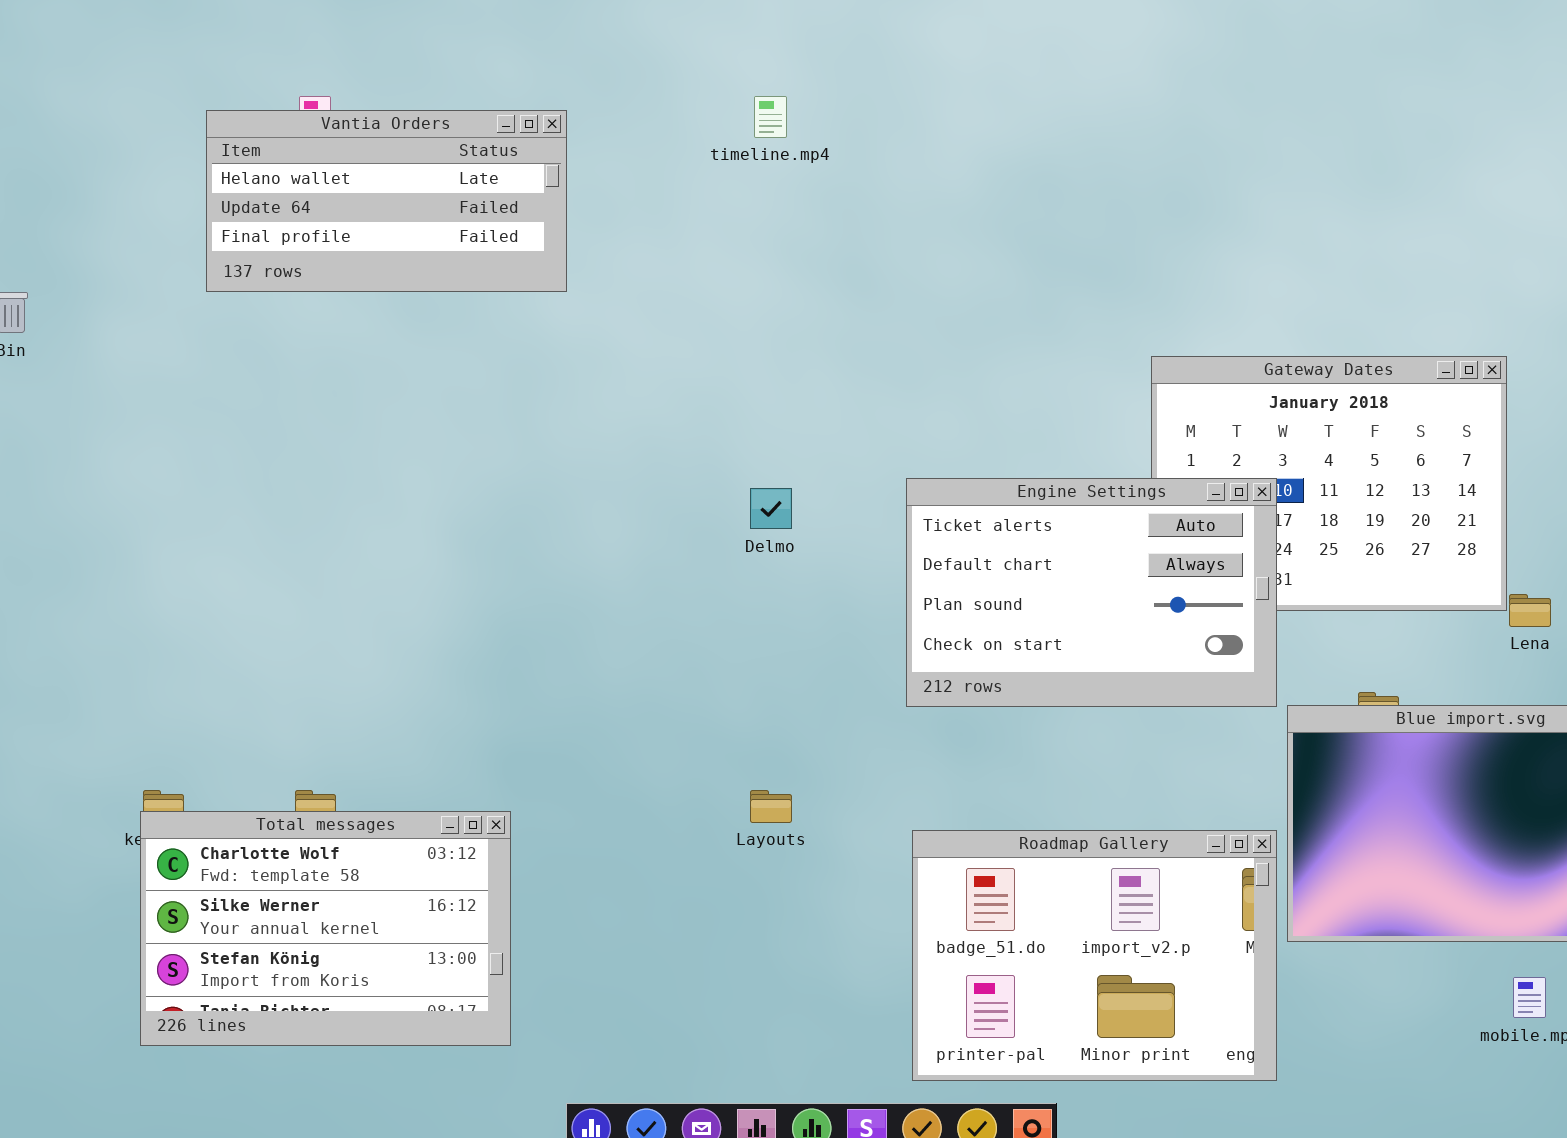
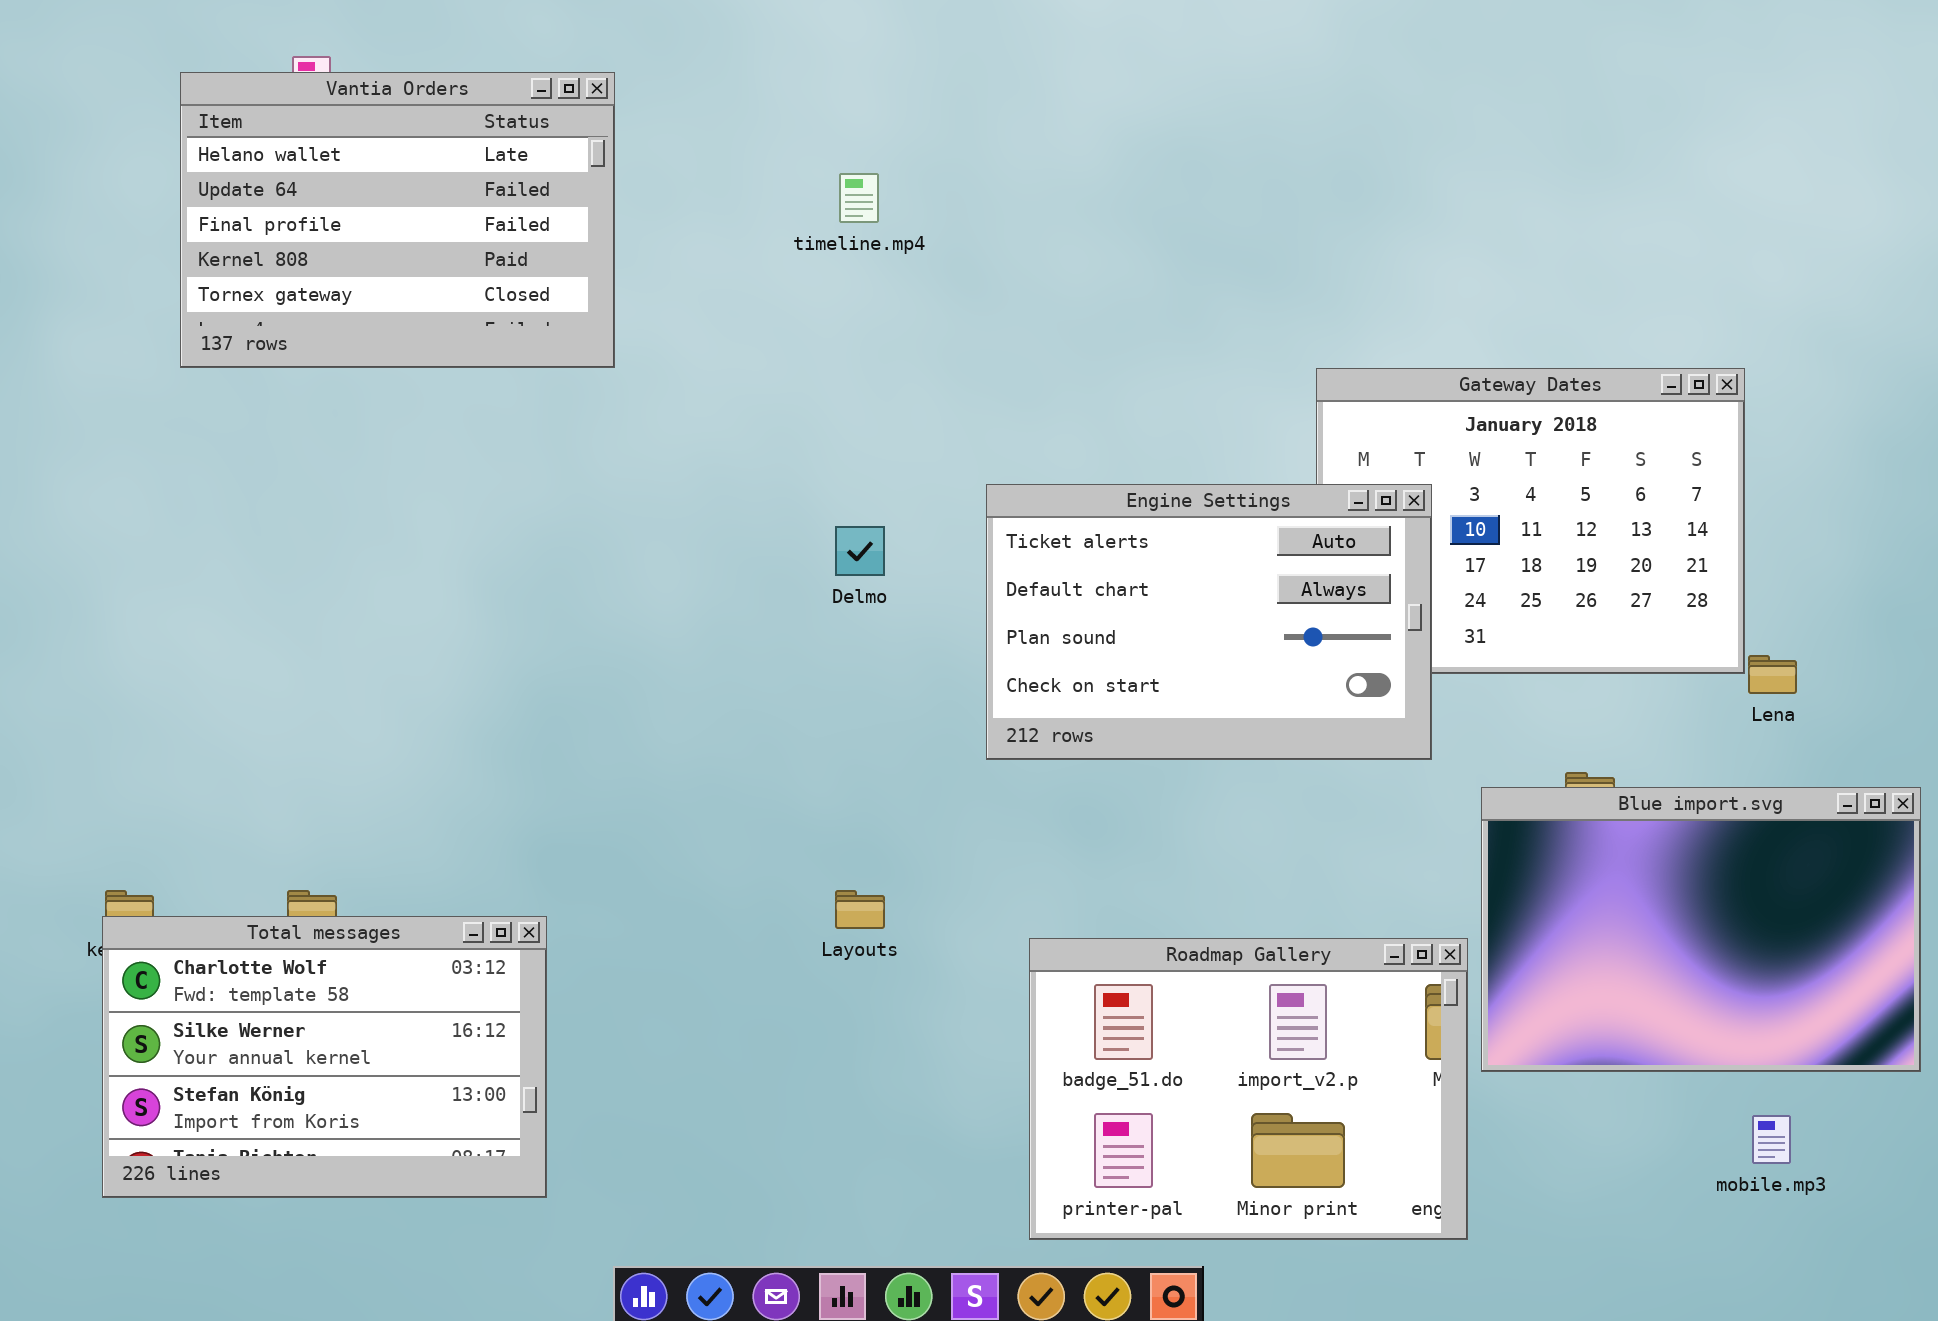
timeline.mp4: [754,96,787,138] -> [839,173,879,223], moved
Vantia Orders: [206,110,567,292] -> [180,72,615,368], resized
Engine Settings: [906,478,1277,707] -> [986,484,1432,760], moved

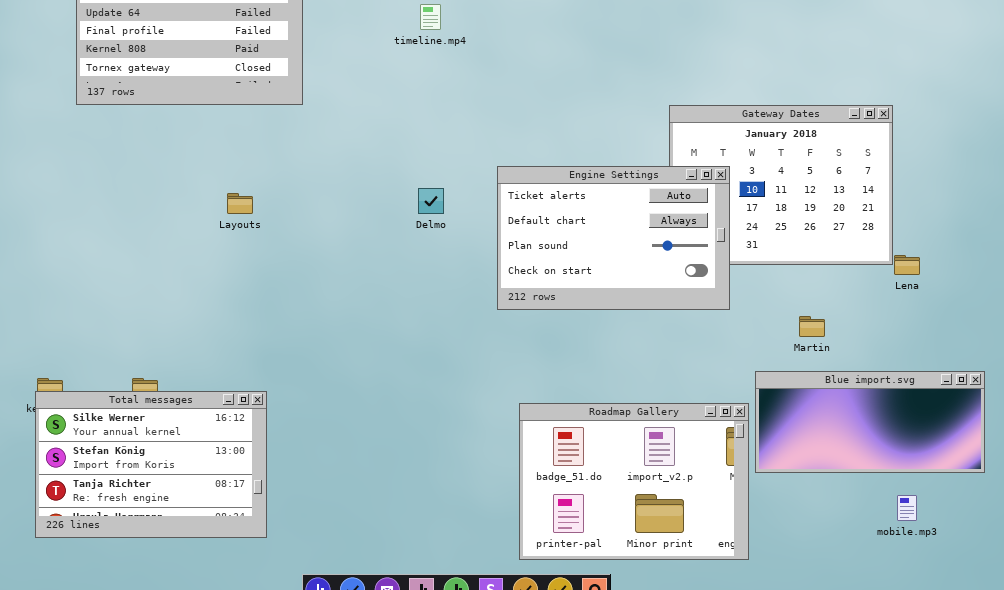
Blue import.svg: [1481,787,1921,1072] -> [755,371,985,473], resized
Layouts: [835,890,885,929] -> [227,193,253,214], moved
Total messages: [102,916,547,1198] -> [35,391,267,538], scrolled down 1 row

